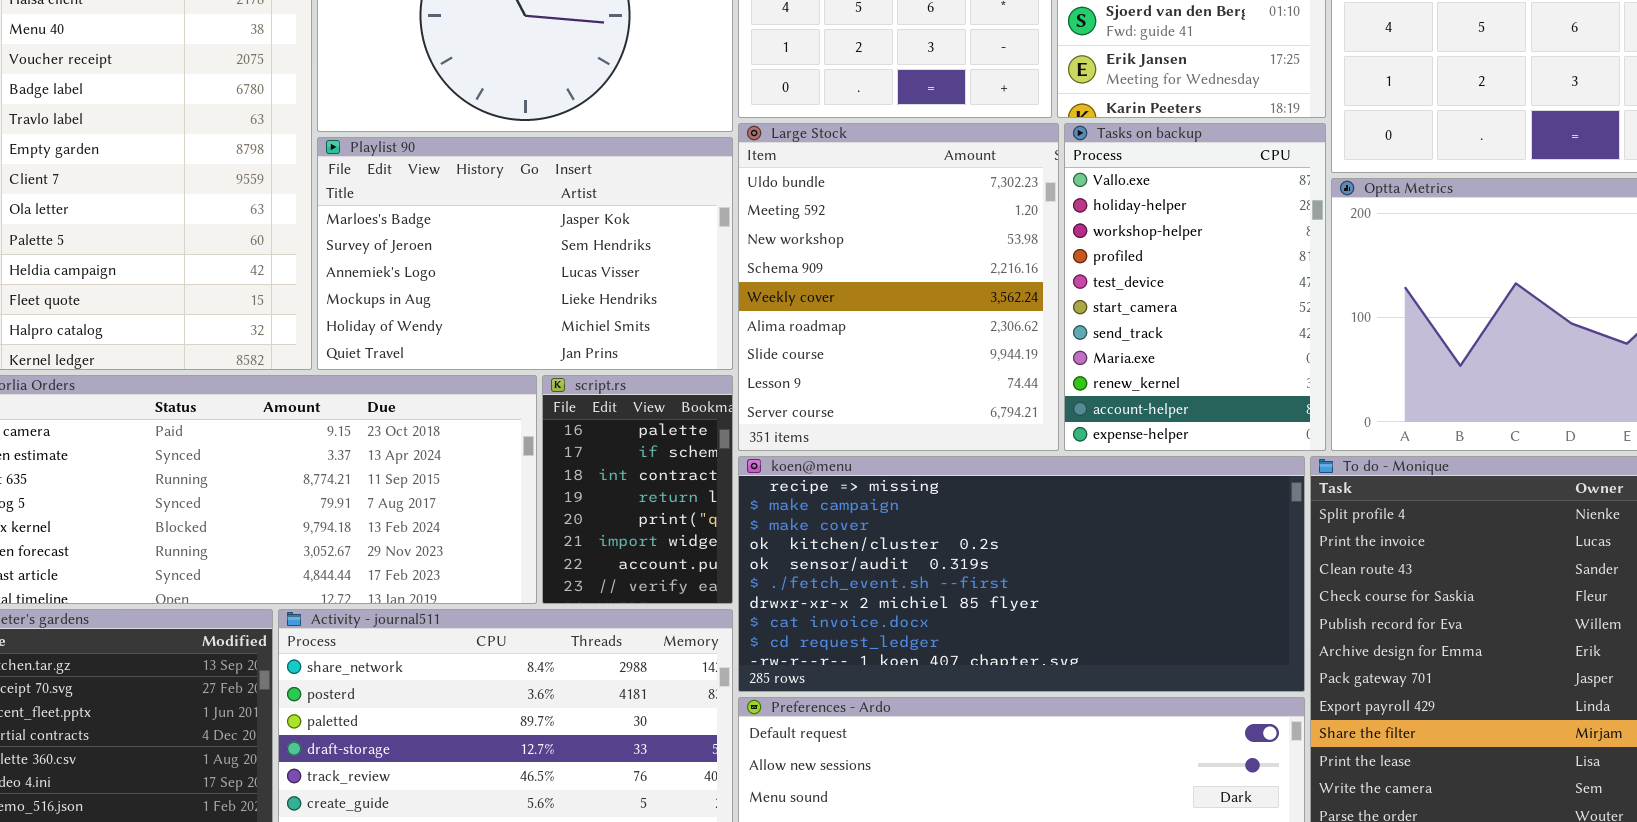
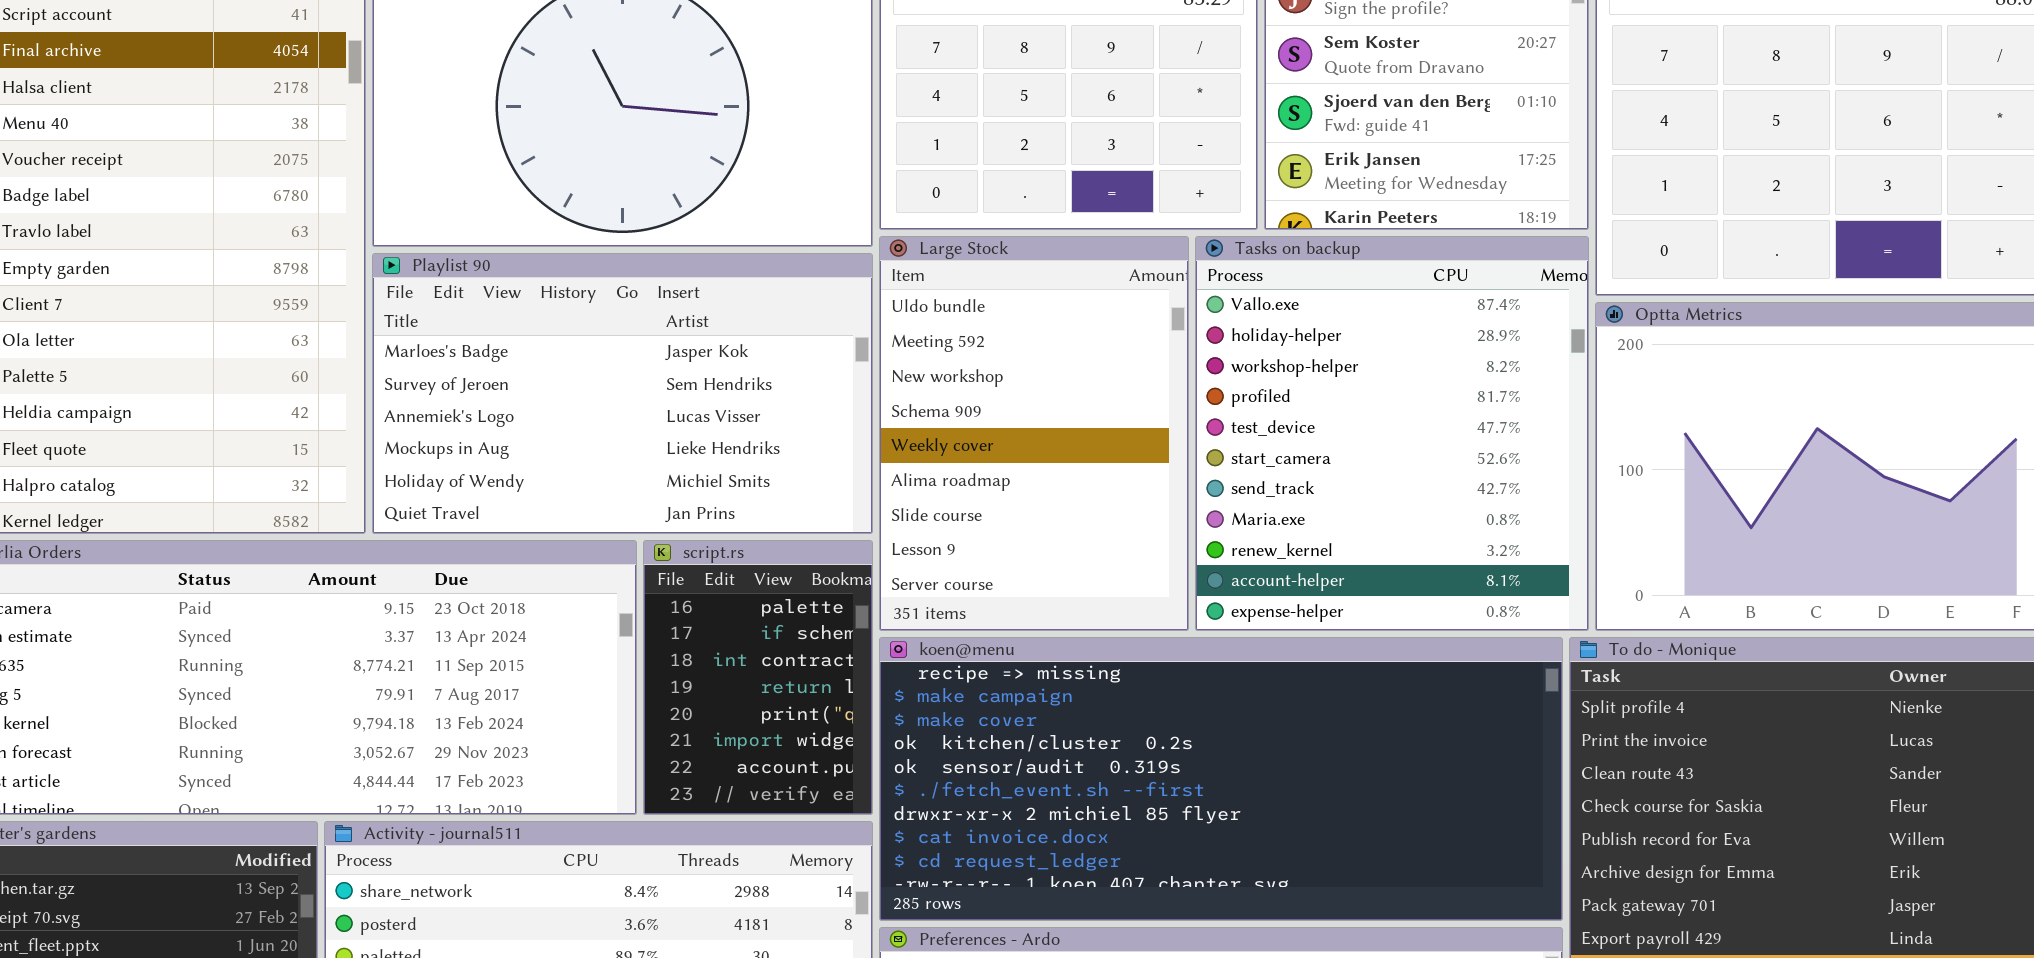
Large Stock: [738,123,1059,451] -> [879,236,1189,631], resized
Tasks on backup: [1064,123,1326,451] -> [1195,236,1589,631], resized

